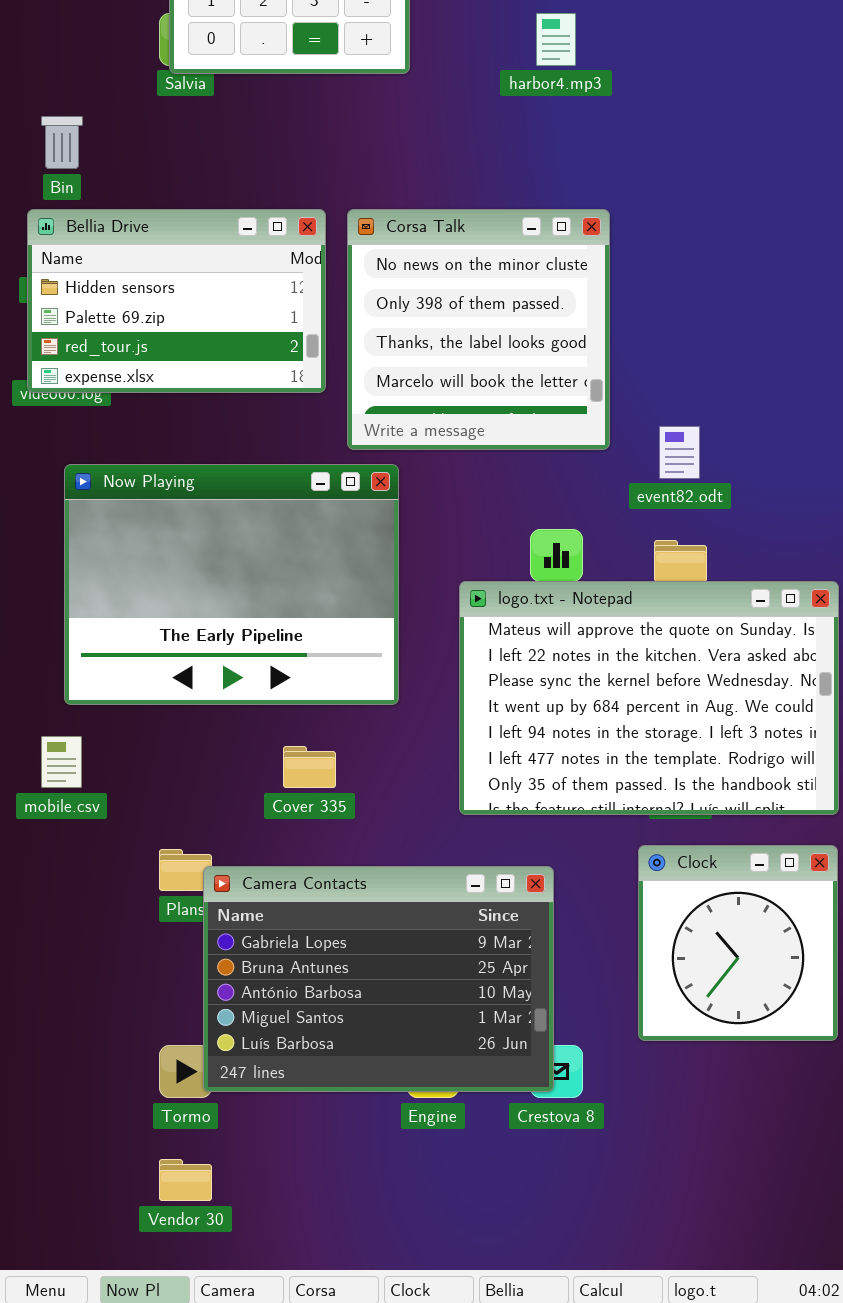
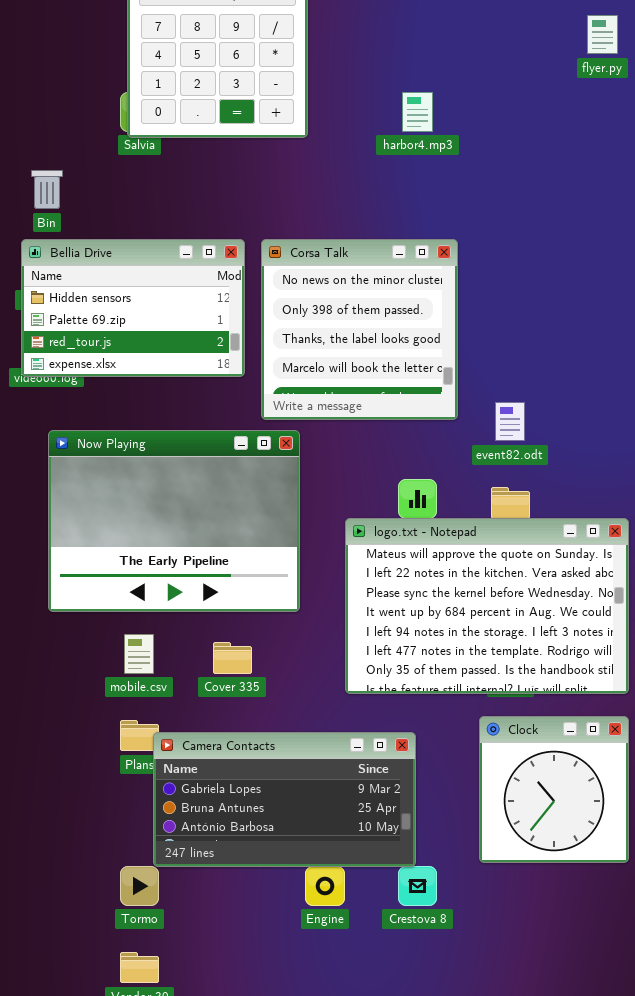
mobile.csv: [41,736,82,788] -> [124,634,154,674], moved
Camera Contacts: [203,866,554,1092] -> [153,732,416,867], resized

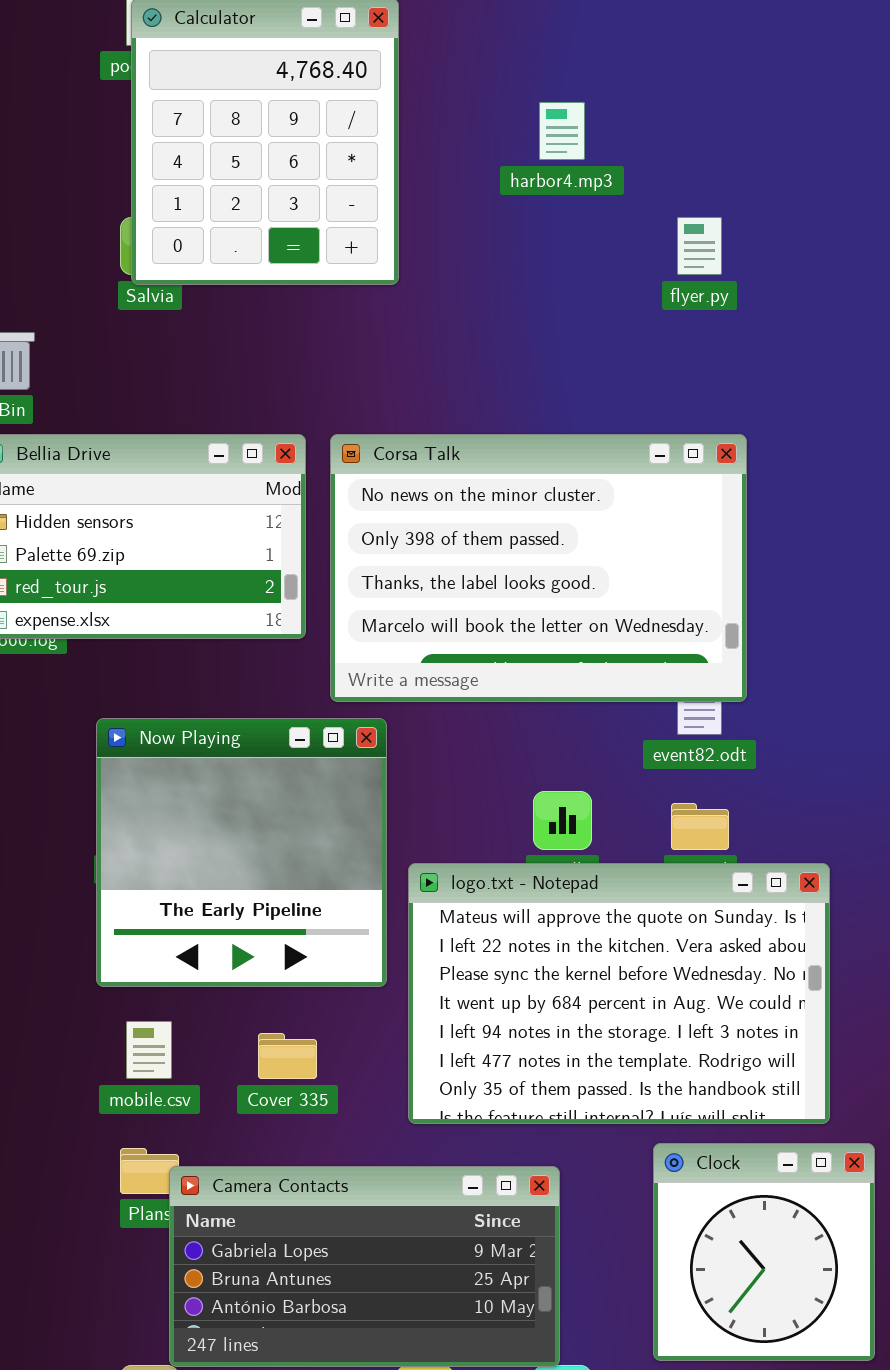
flyer.py: [587,15,618,54] -> [677,217,722,275], moved
harbor4.mp3: [402,92,433,132] -> [539,102,585,160], moved
Corsa Talk: [261,239,458,420] -> [330,434,747,702], resized
Now Playing: [48,430,300,612] -> [96,718,387,987], resized
logo.txt - Notepad: [345,518,629,694] -> [408,863,830,1124], moved

